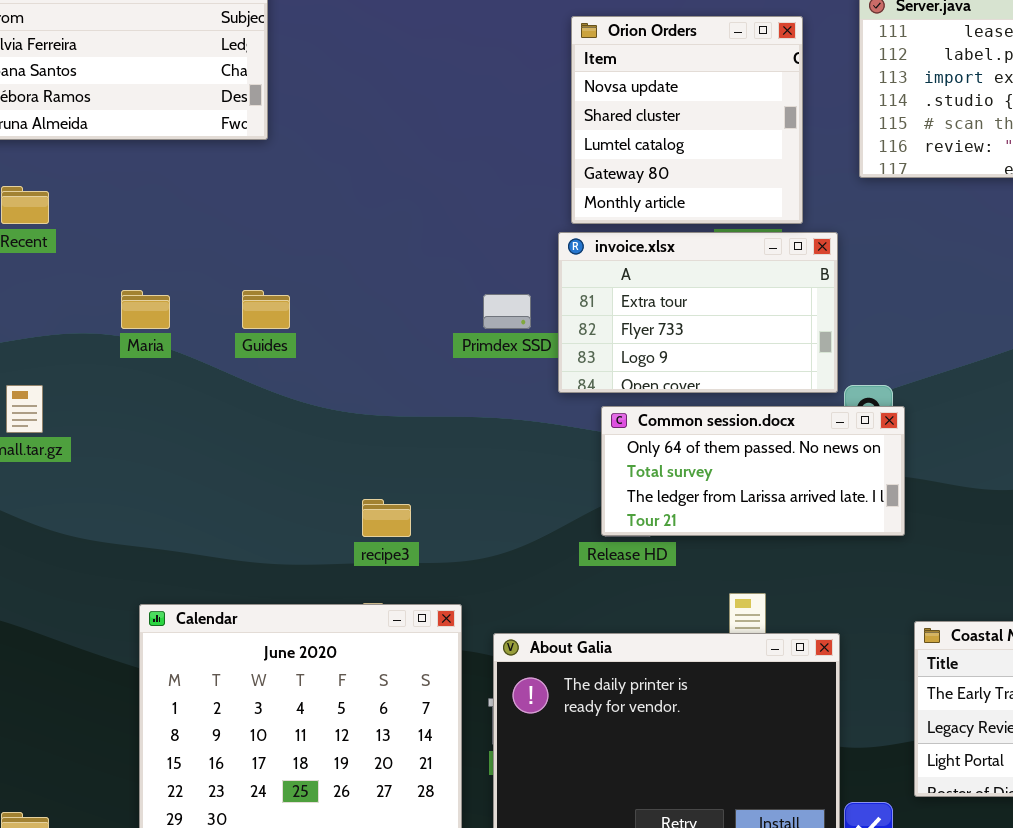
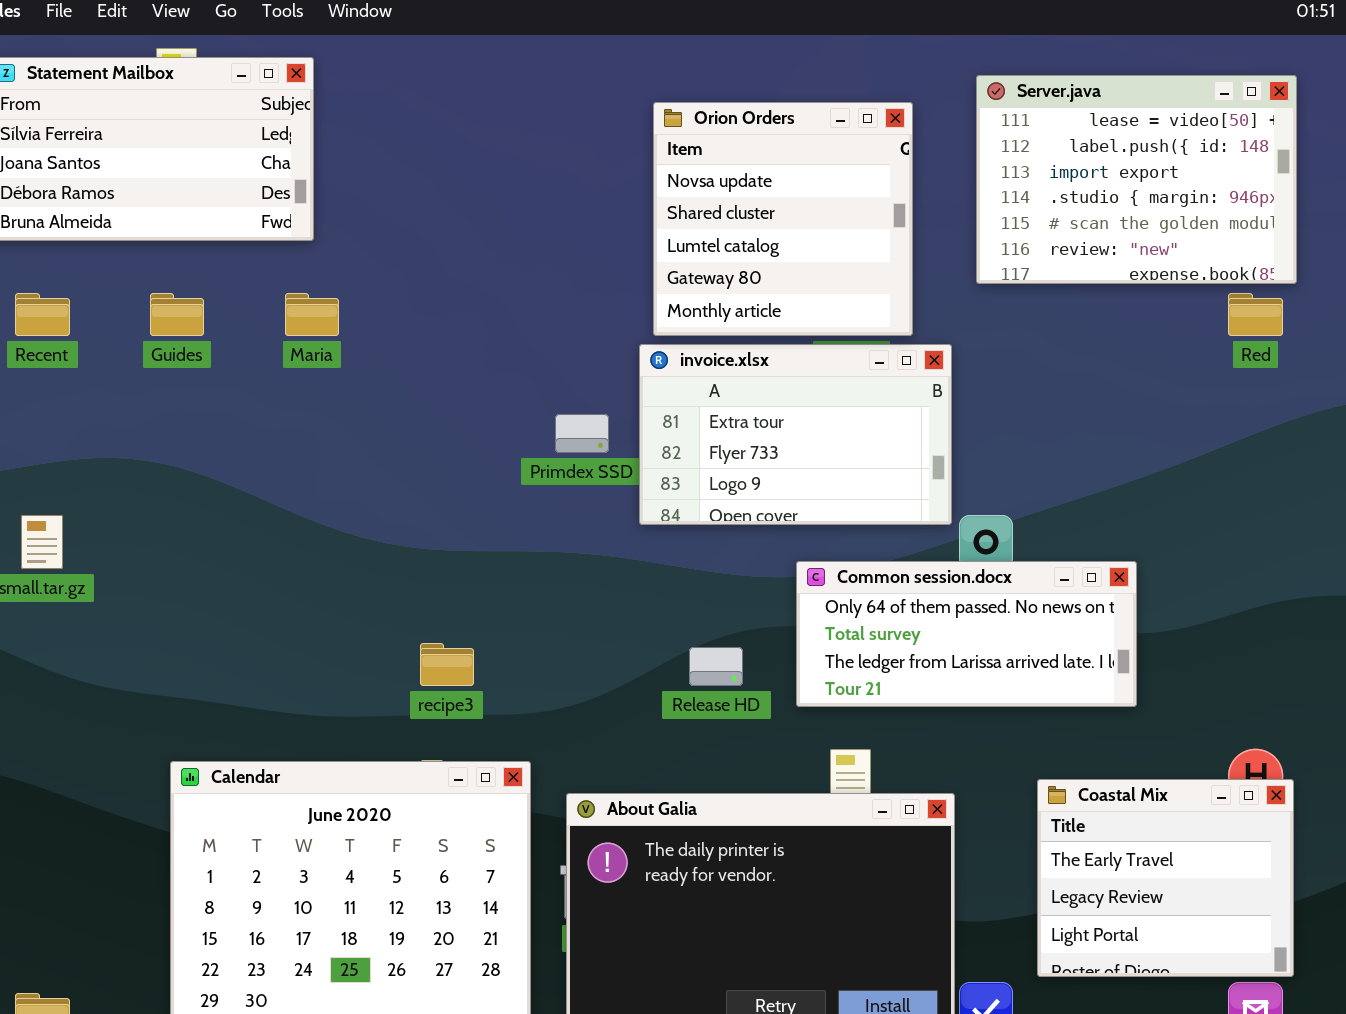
Maria: [121,290,170,329] -> [285,293,339,336], moved
Guides: [242,290,290,329] -> [150,293,204,336], moved
Common session.docx: [601,406,905,536] -> [796,561,1137,707], moved

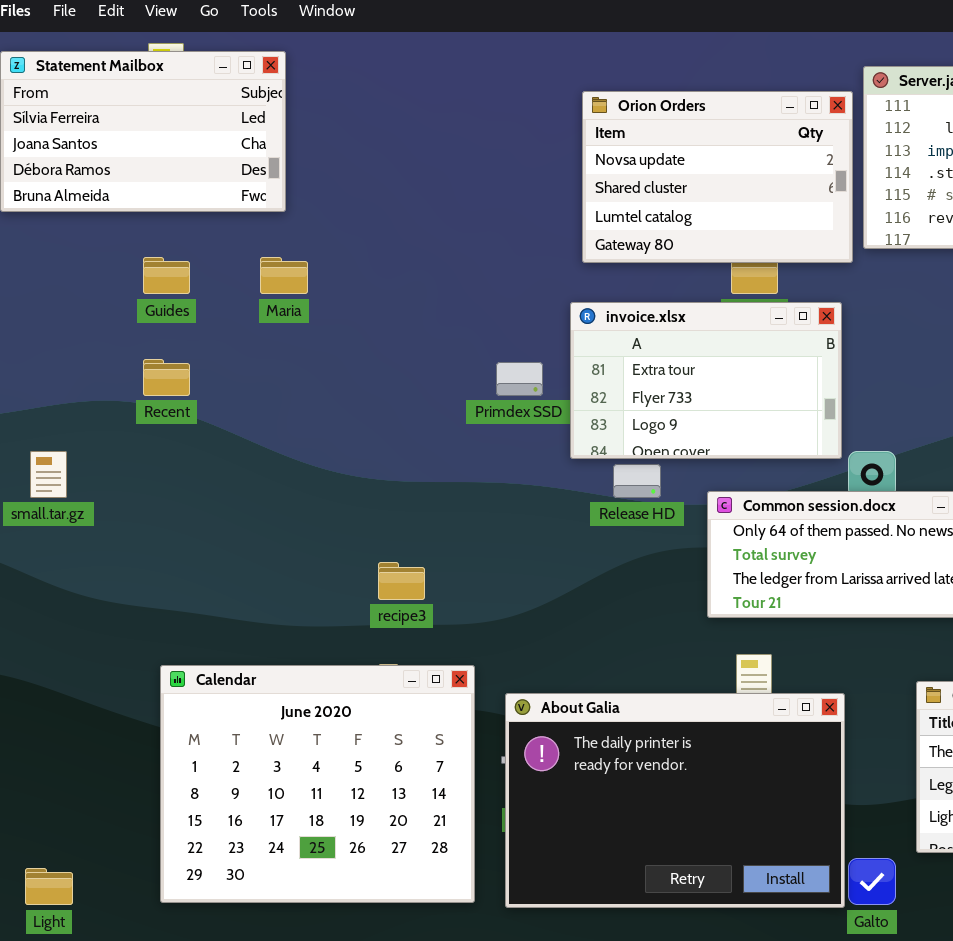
Orion Orders: [653,102,913,336] -> [582,91,853,263], resized
Recent: [15,293,70,336] -> [143,359,190,396], moved
Release HD: [689,647,743,686] -> [613,464,661,498], moved

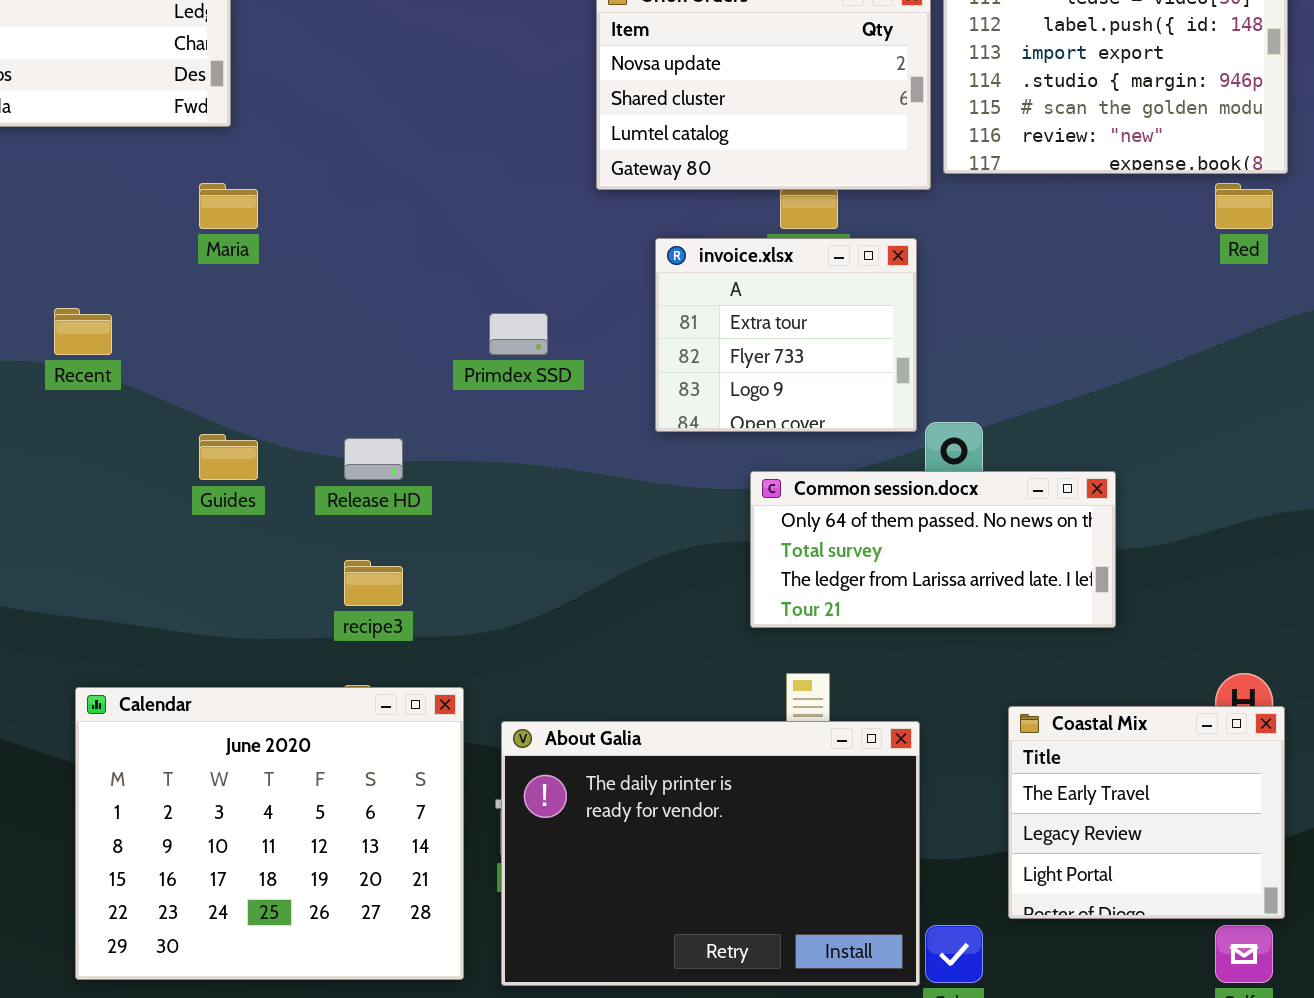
Guides: [143,257,190,294] -> [199,434,258,480], moved
invoice.xlsx: [570,302,842,459] -> [655,238,917,432], resized
Release HD: [613,464,661,498] -> [344,438,403,480], moved

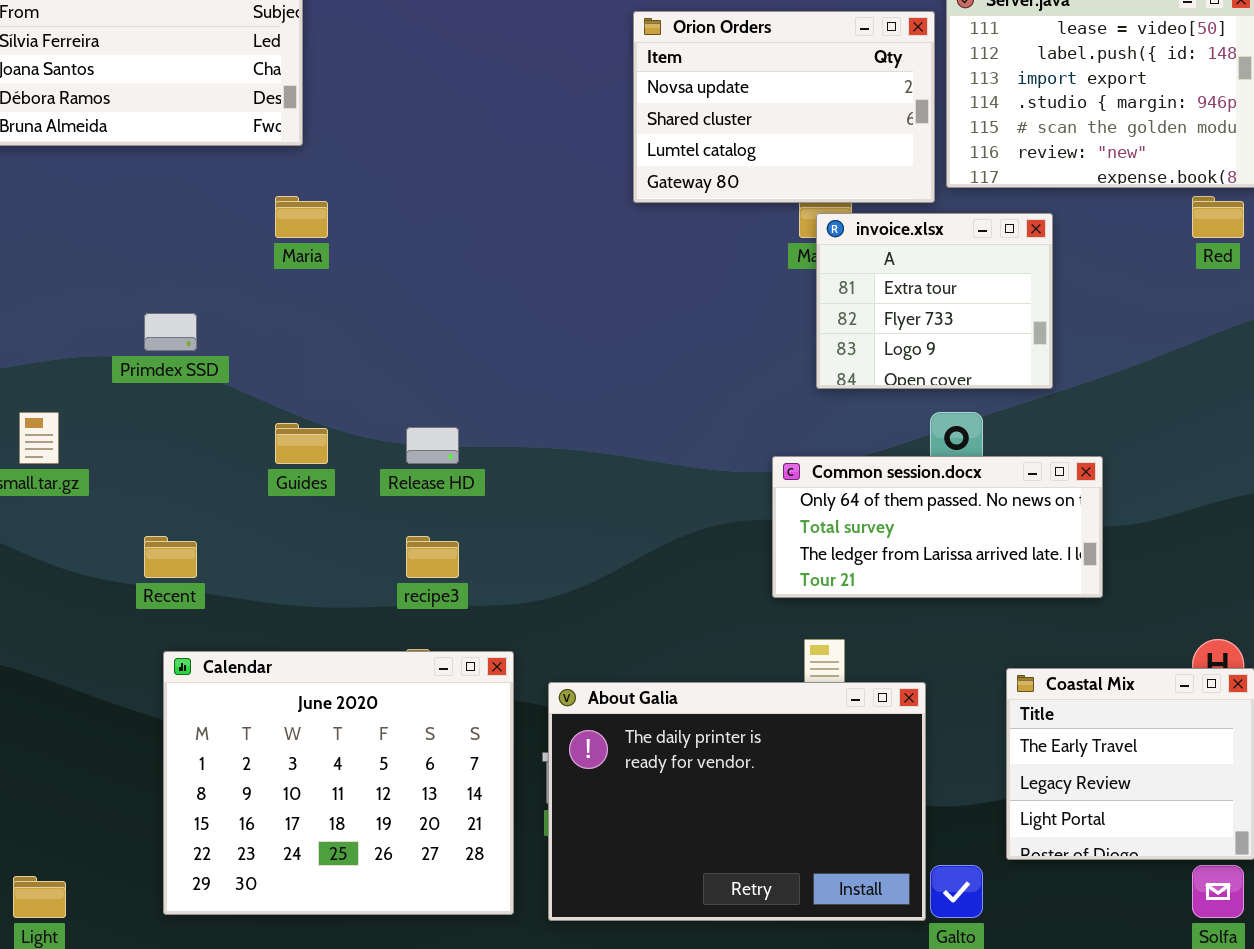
invoice.xlsx: [655,238,917,432] -> [816,213,1053,389], moved
Recent: [54,308,112,355] -> [144,536,197,578], moved
Primdex SSD: [489,313,548,355] -> [144,313,197,351], moved

